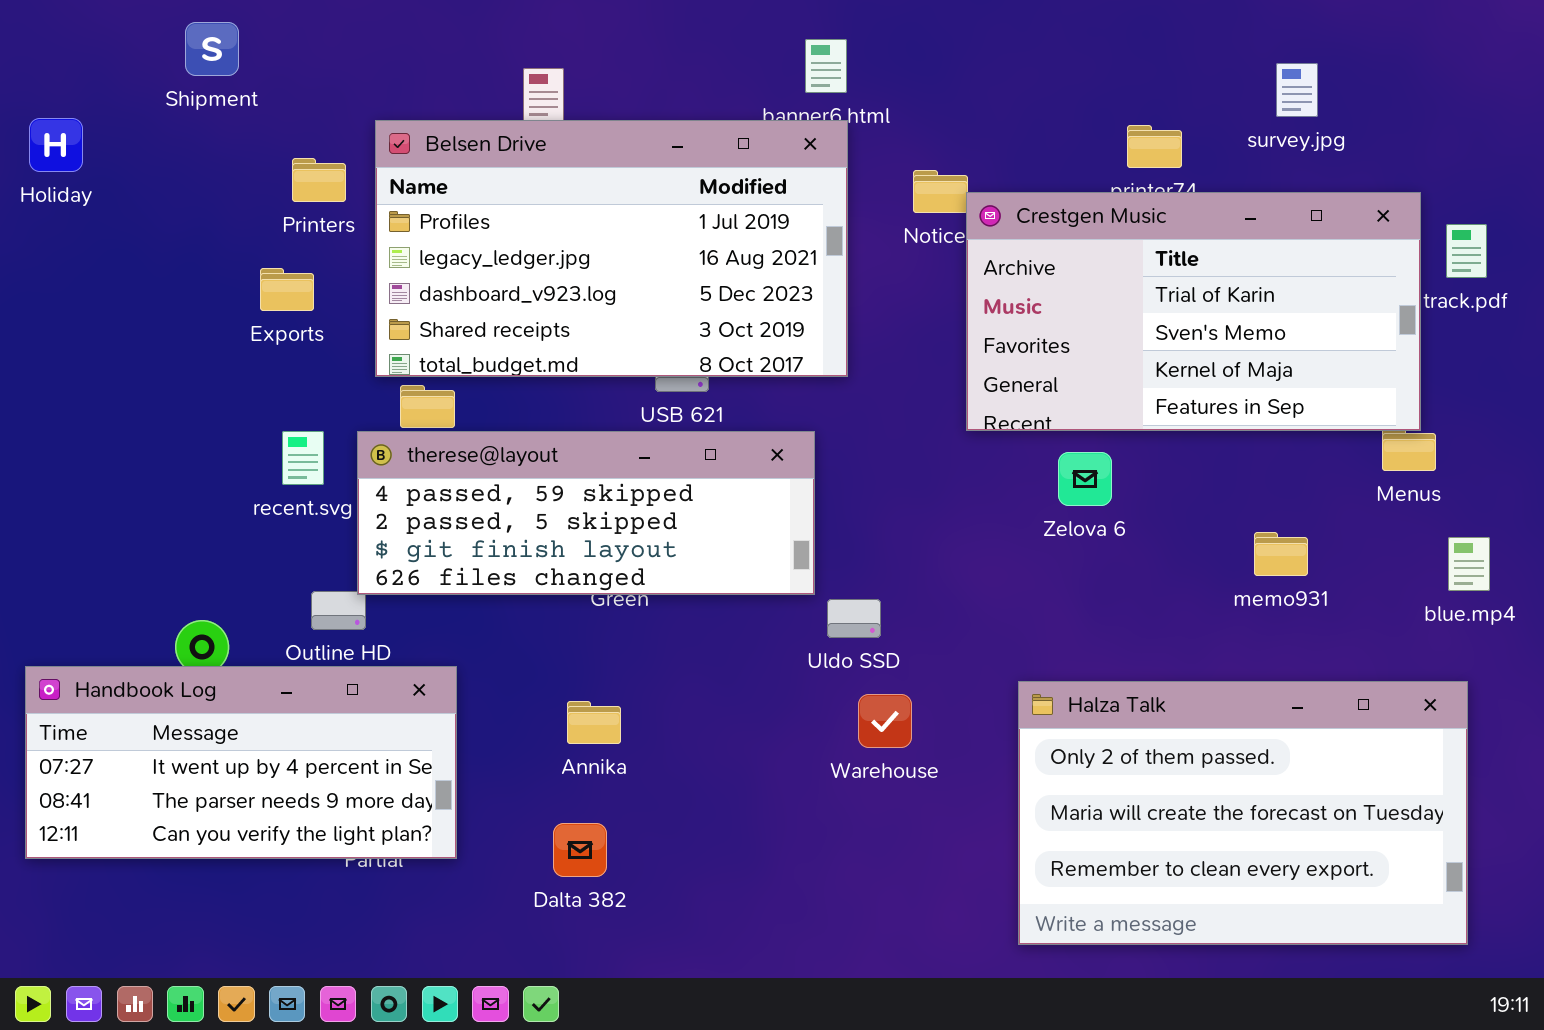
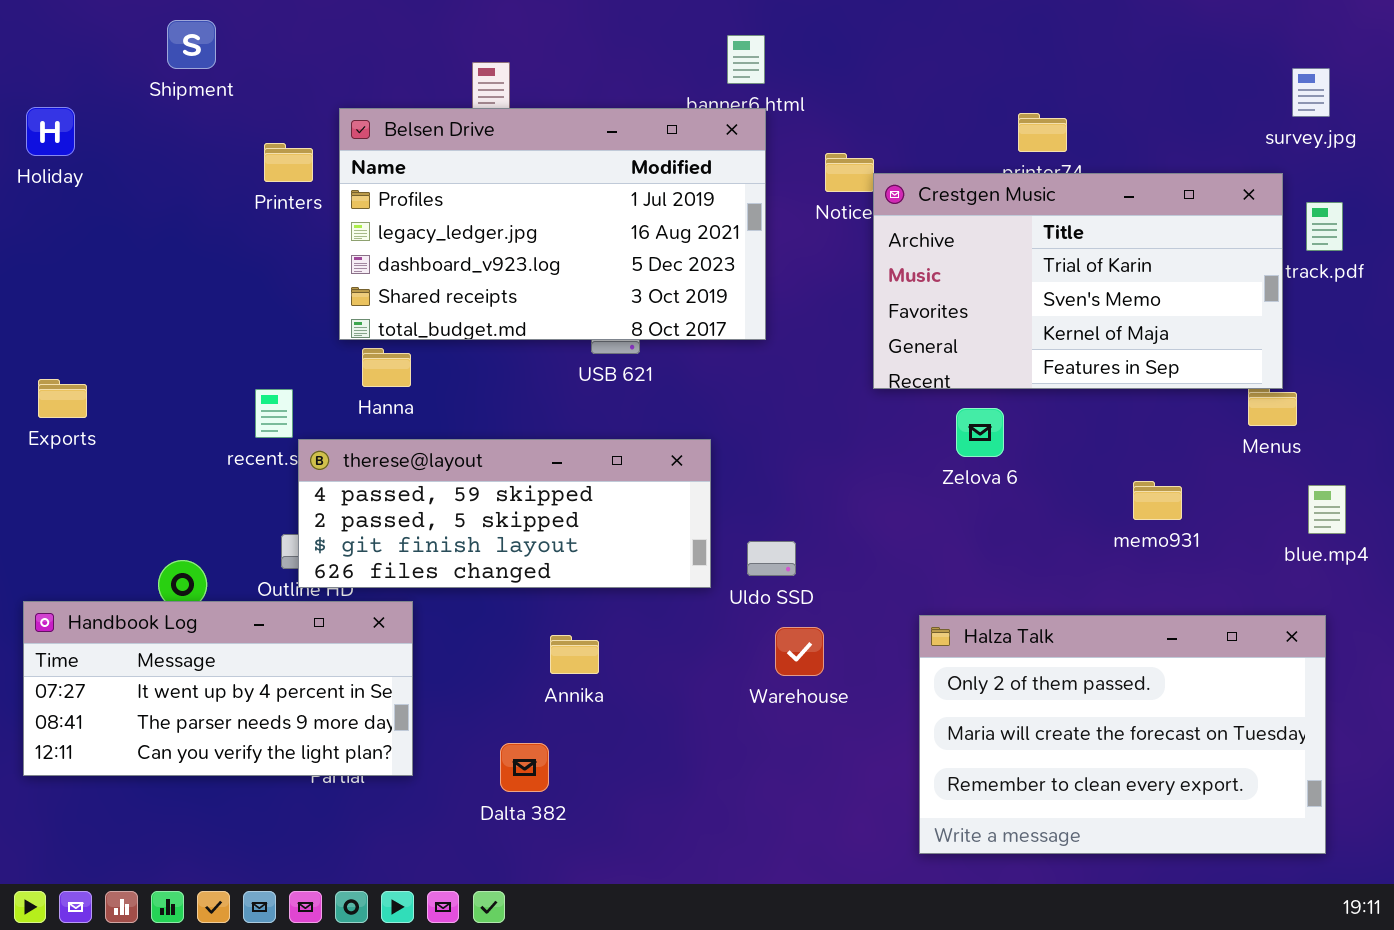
survey.jpg: [1276,63,1318,117] -> [1292,68,1330,117], moved
Exports: [260,268,314,311] -> [38,379,87,418], moved
therese@layout: [357,431,815,595] -> [298,439,711,588], moved
Annika: [567,701,621,744] -> [550,635,599,674], moved

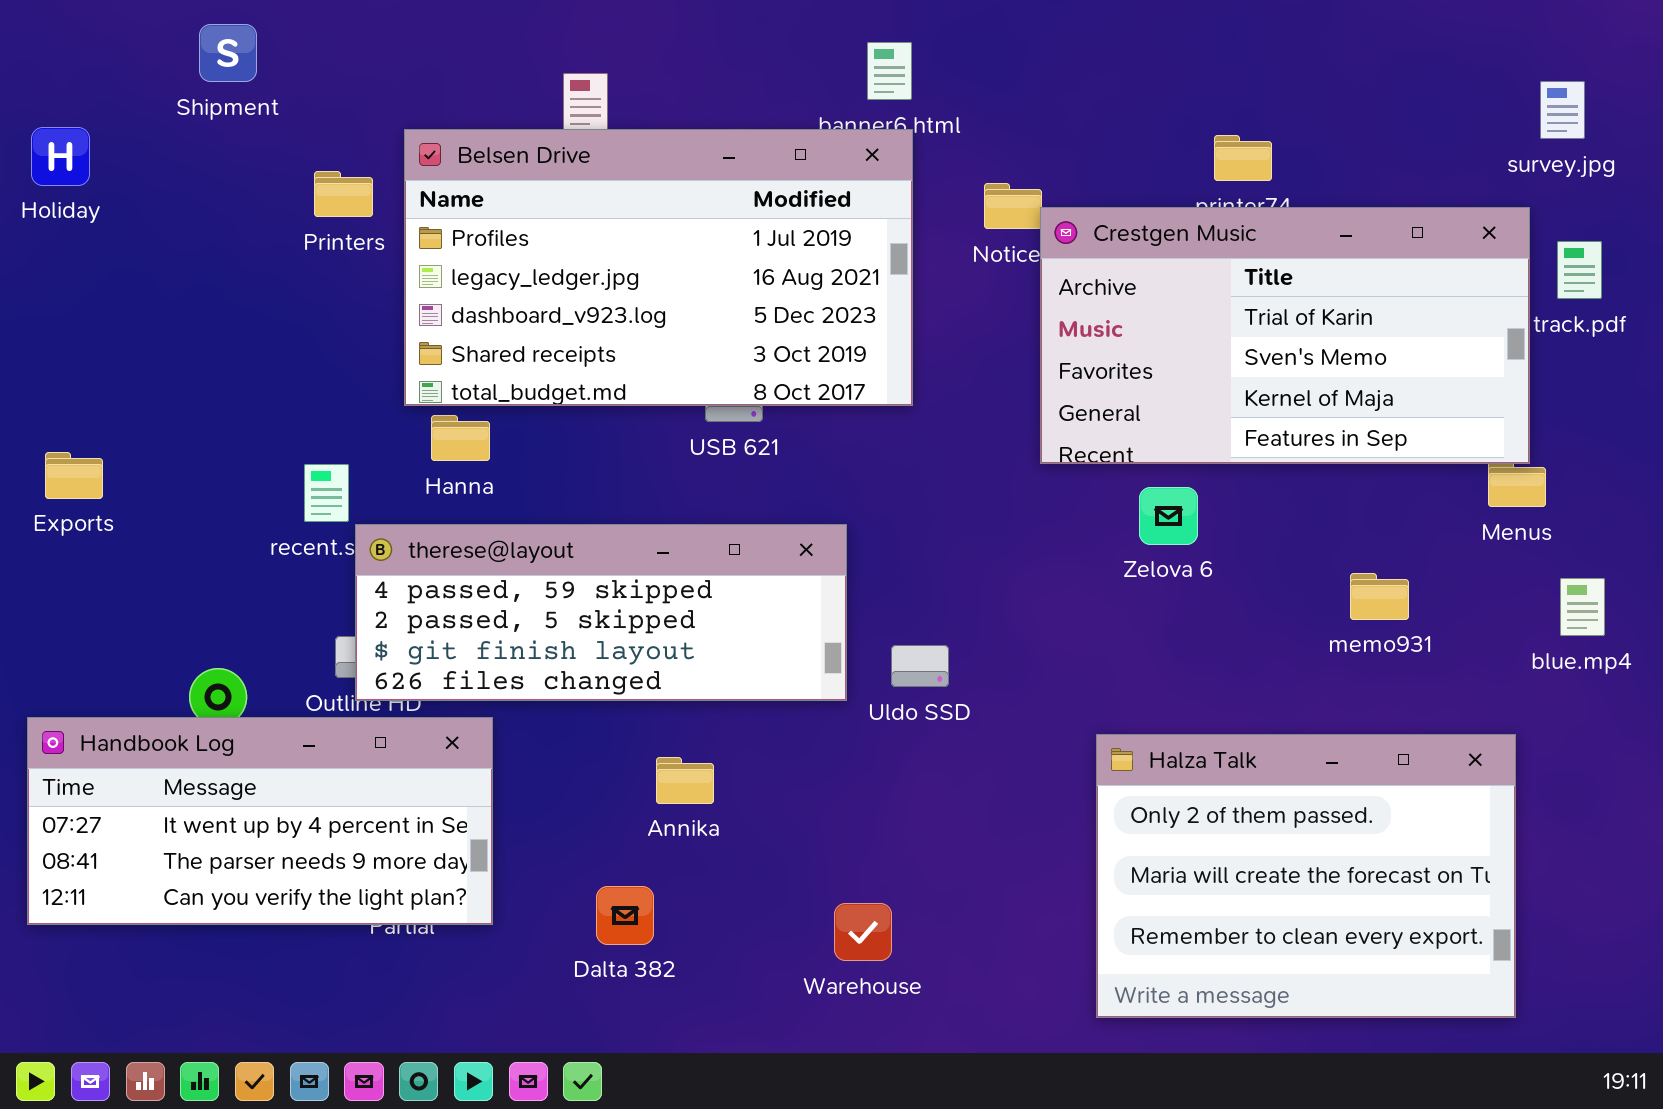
Halza Talk: [919,615,1326,854] -> [1096,734,1516,1018], resized
Warehouse: [775,627,824,676] -> [834,903,892,961], moved

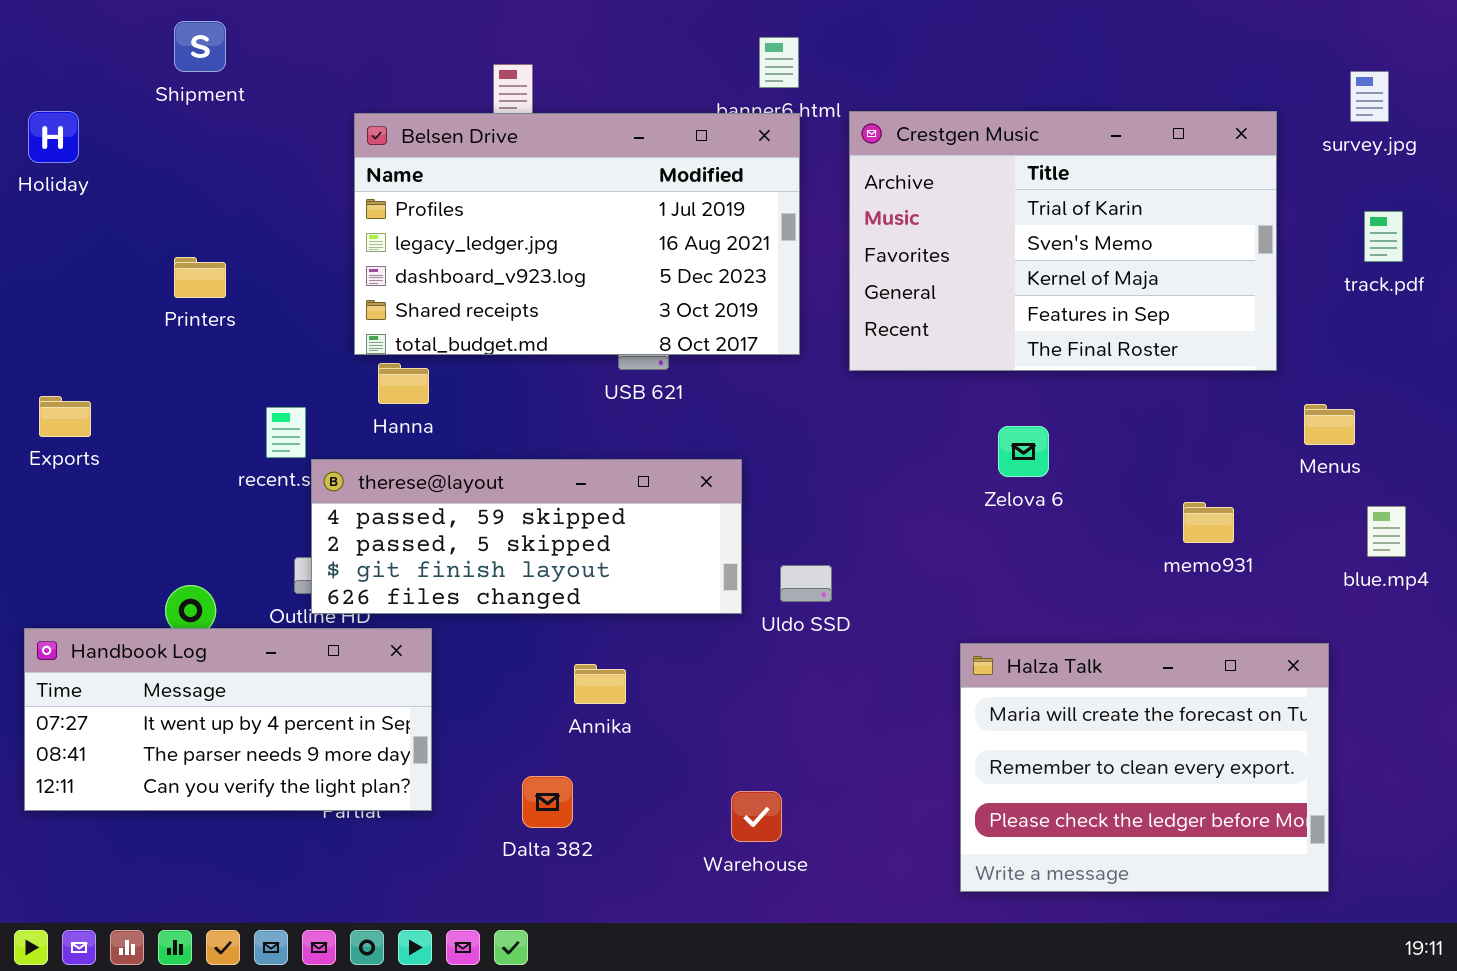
Printers: [314,171,373,217] -> [174,257,226,298], moved
Crestgen Music: [1040,207,1530,464] -> [849,111,1277,371], moved, resized
Halza Talk: [1096,734,1516,1018] -> [960,643,1329,892], scrolled down 1 row

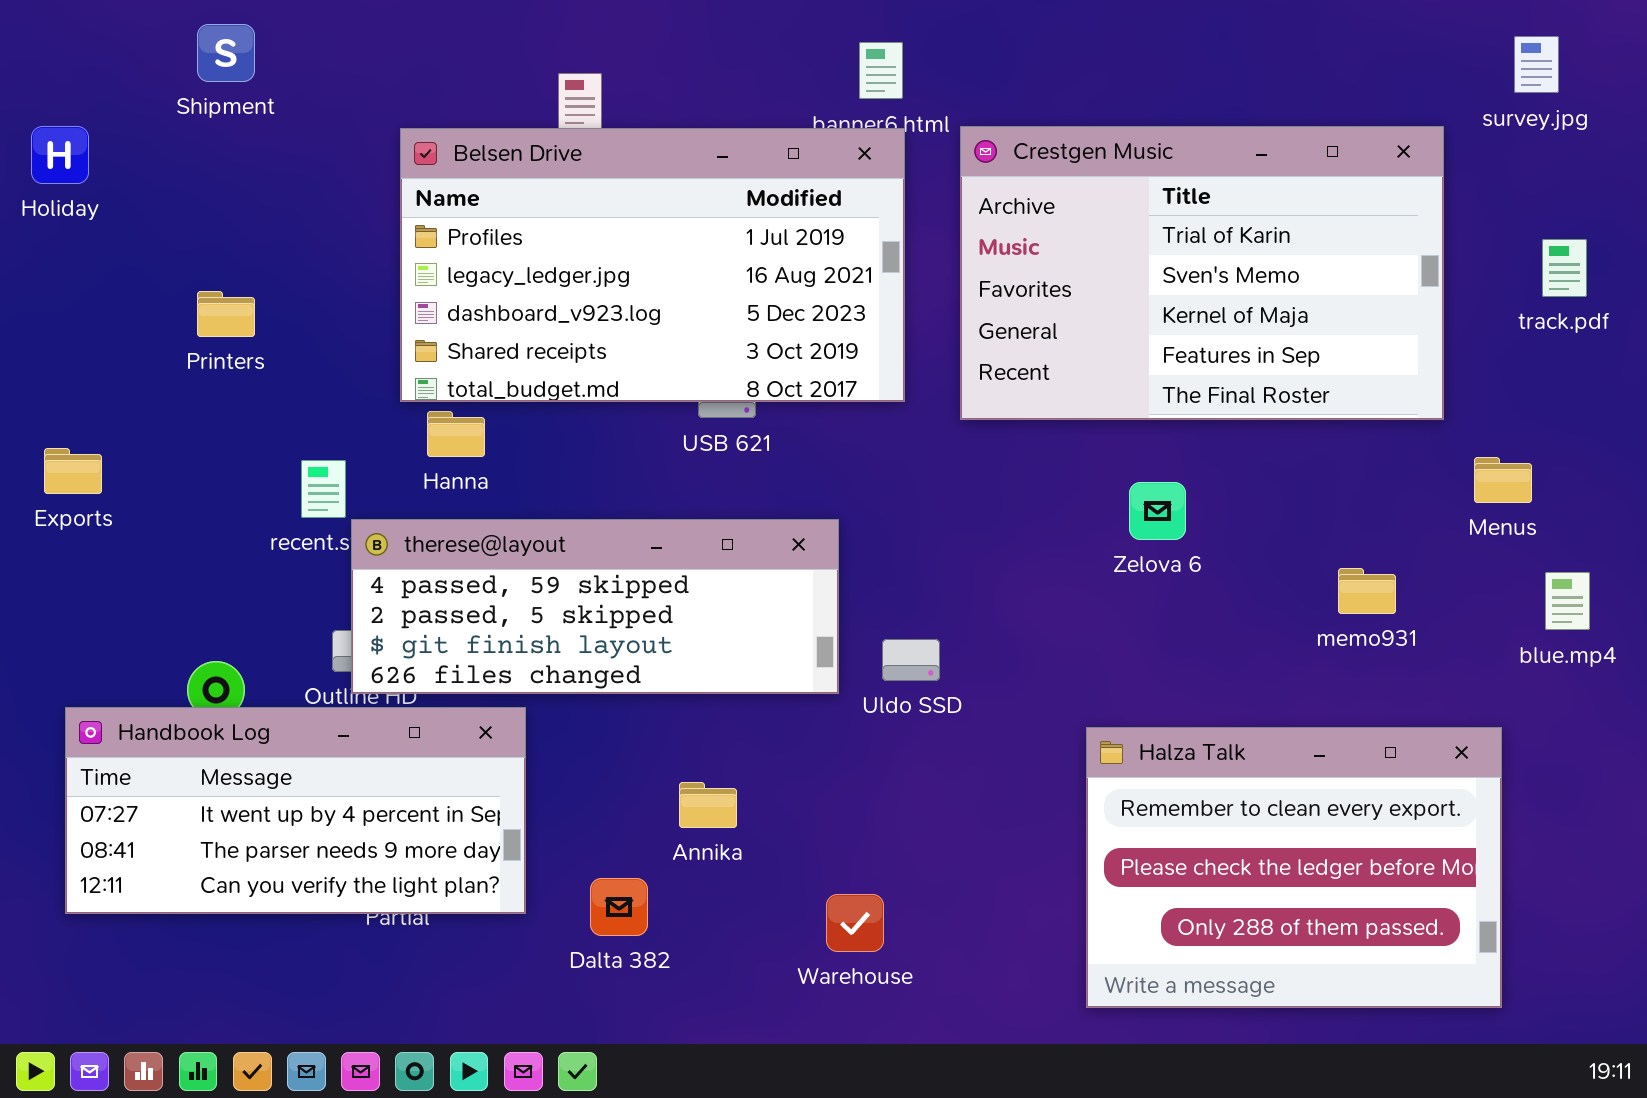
survey.jpg: [1350,71,1389,122] -> [1514,36,1559,93], moved
Handbook Log: [24,628,432,811] -> [65,707,526,914], moved
Halza Talk: [960,643,1329,892] -> [1086,727,1502,1008], scrolled down 1 row
Annika: [574,664,626,704] -> [679,782,737,828], moved

